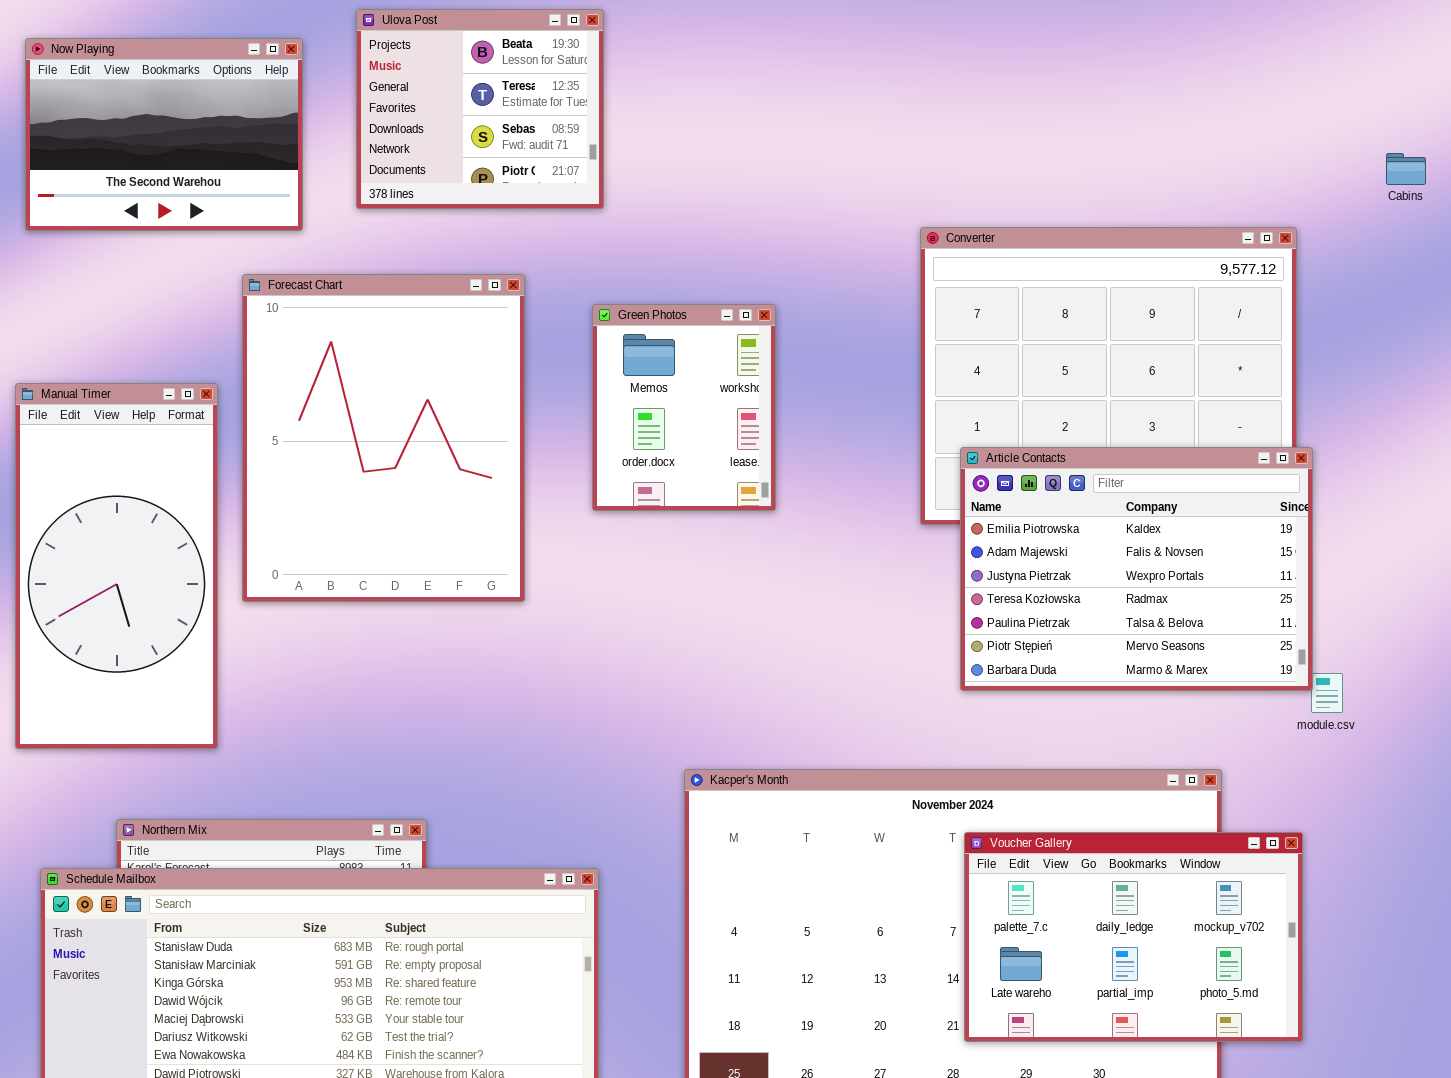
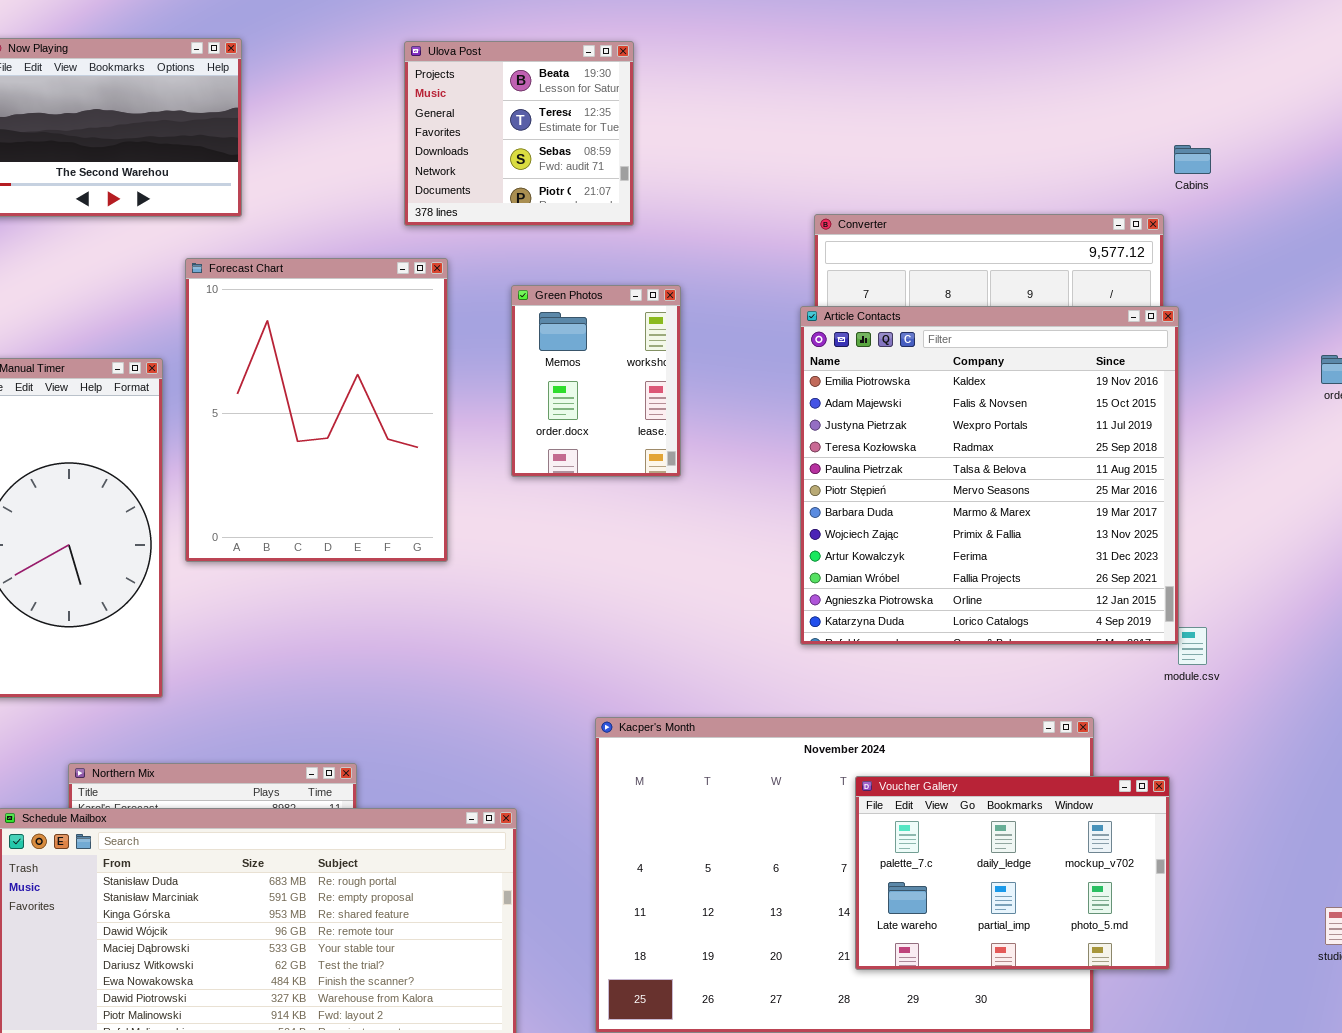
Ulova Post: [356,9,604,209] -> [404,41,634,226], moved
Cabins: [1386,153,1426,185] -> [1174,145,1211,174], moved
Article Contacts: [960,447,1313,691] -> [800,306,1179,645], resized

